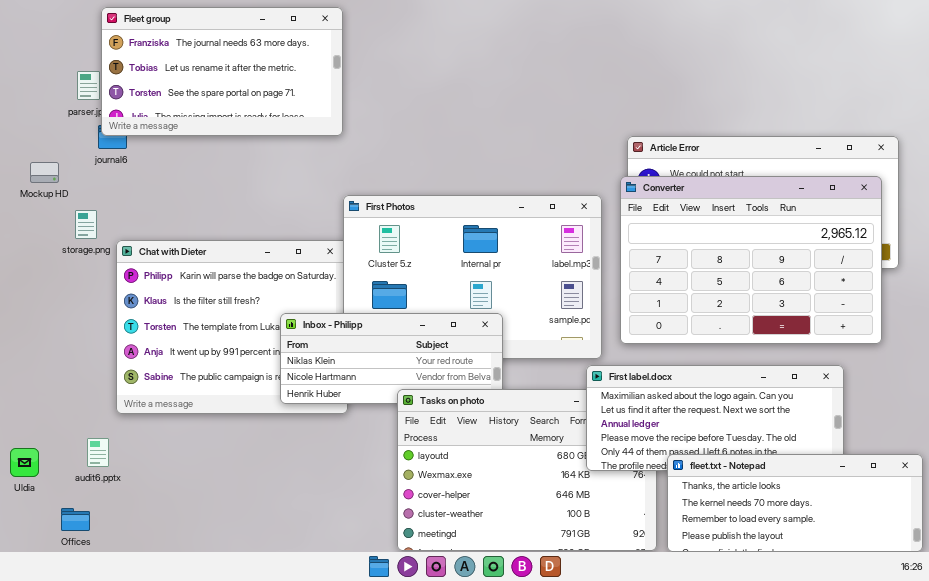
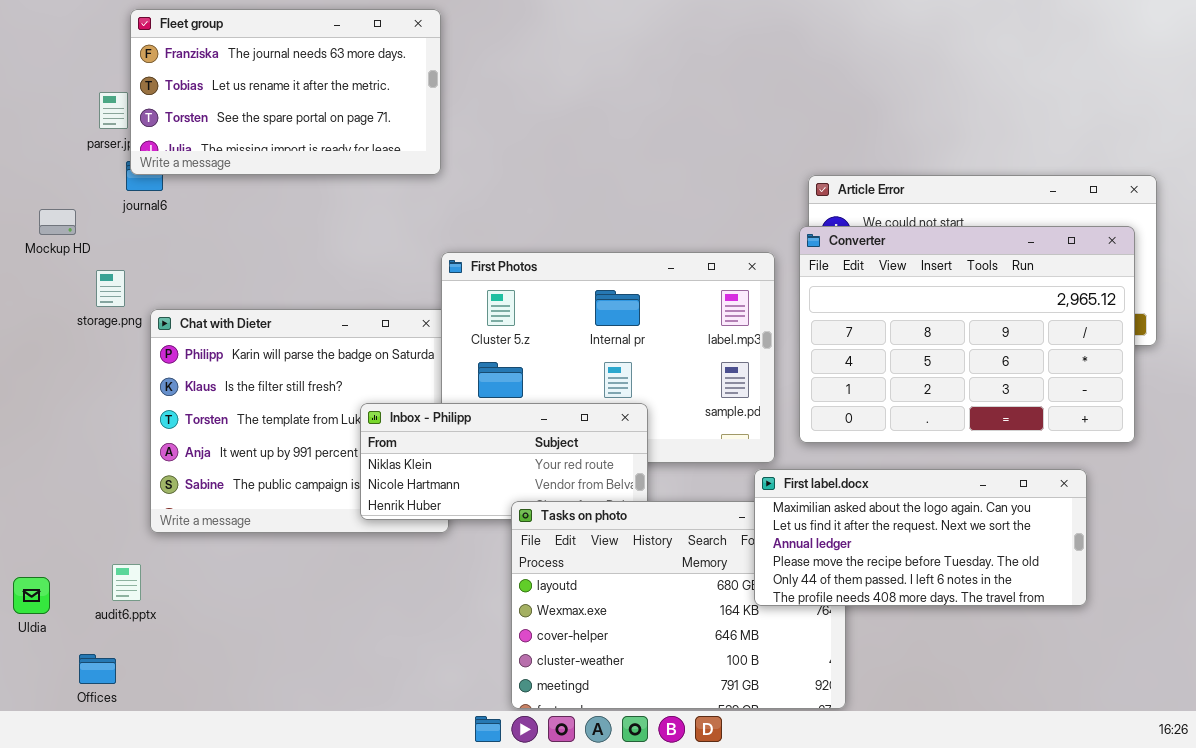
fleet.txt - Notepad: [667,454,923,552] -> none, closed

